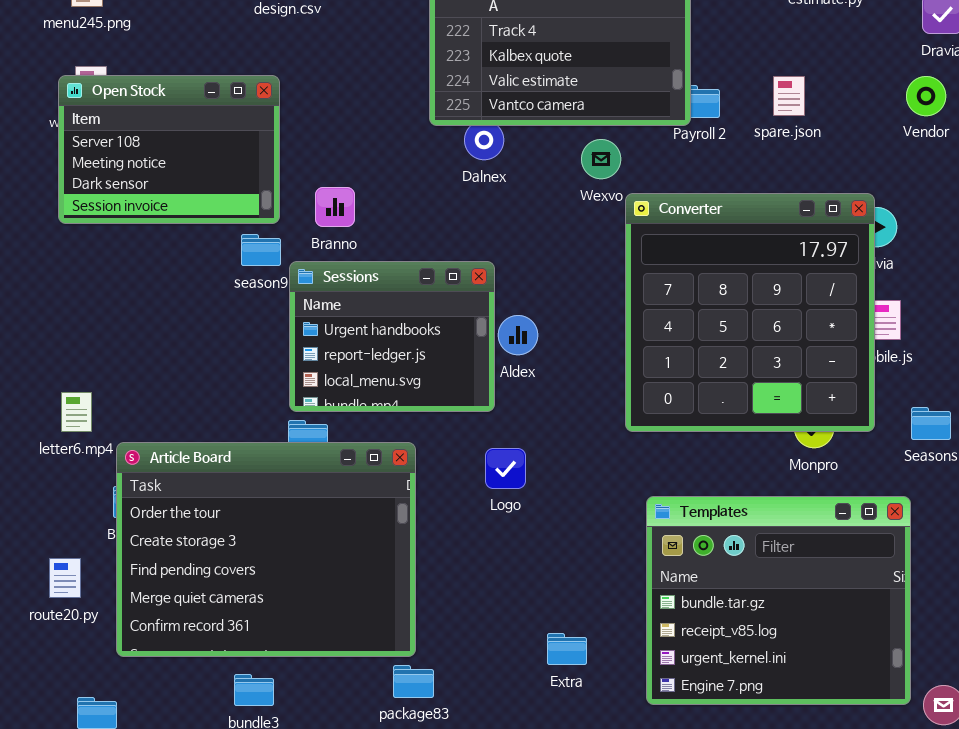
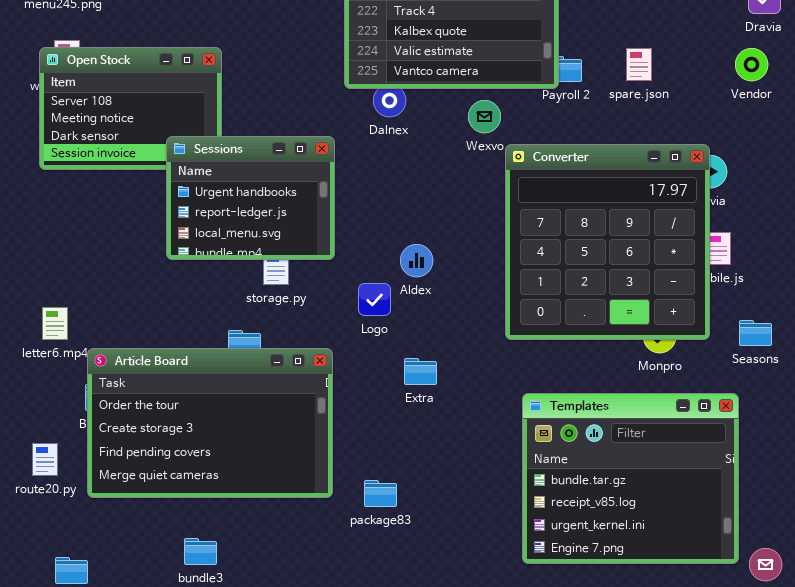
Sessions: [289,261,495,412] -> [166,136,335,260], moved
Article Board: [116,442,416,657] -> [87,348,333,498], resized
Logo: [485,448,526,489] -> [358,283,391,316], moved
Extra: [547,633,587,665] -> [404,358,437,385], moved
package83: [393,665,434,698] -> [364,480,397,507], moved

